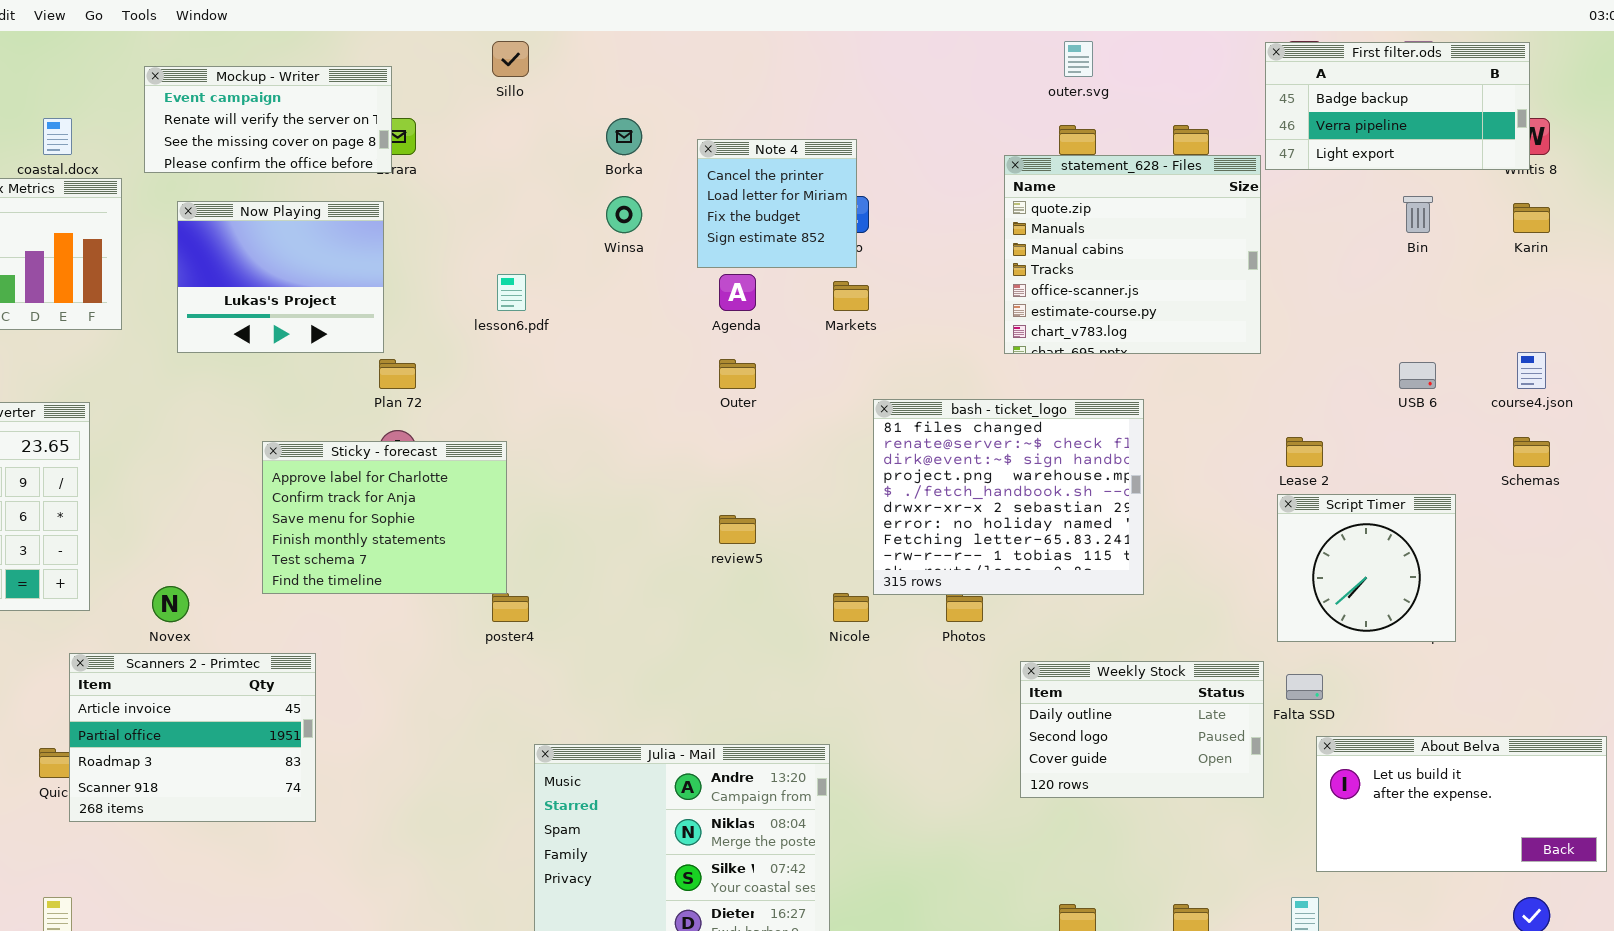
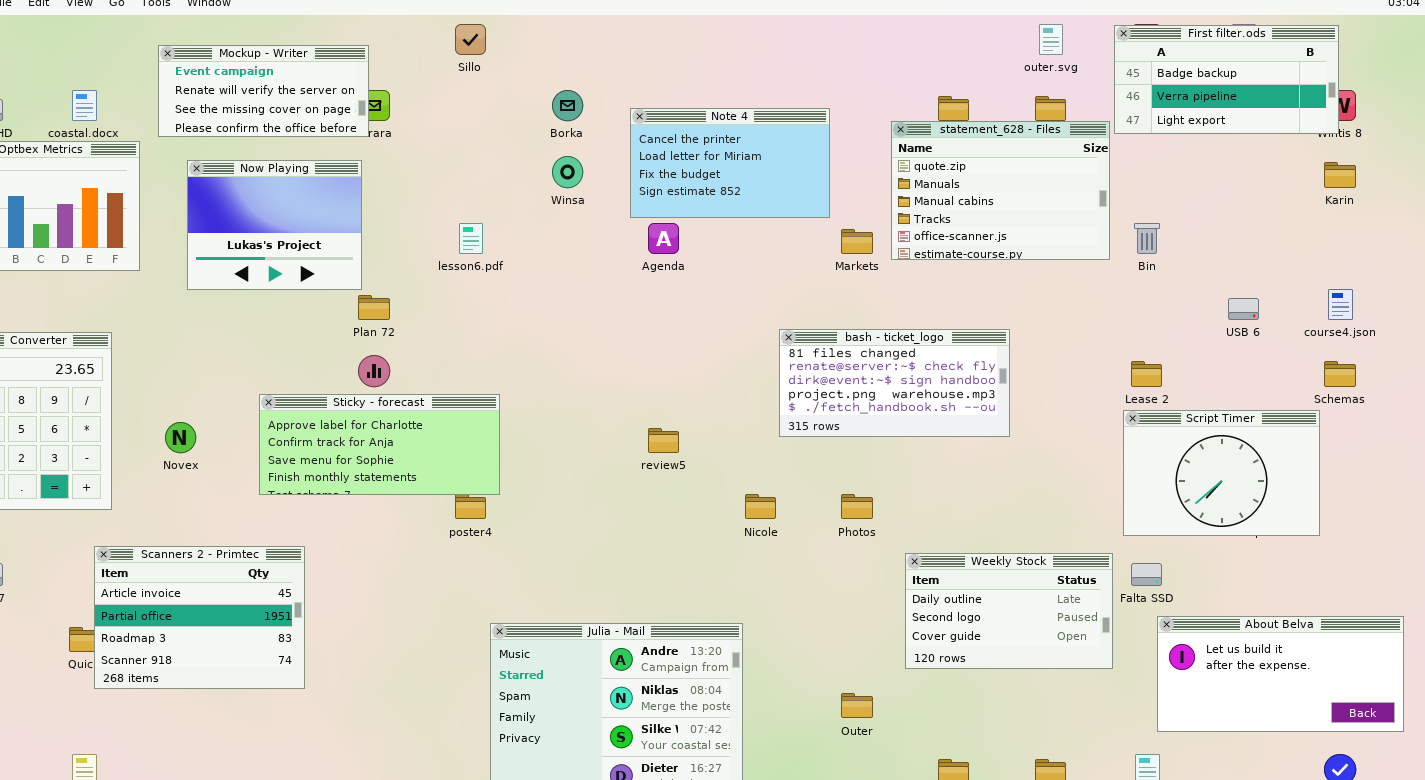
outer.svg: [1064,41,1093,77] -> [1039,24,1063,55], moved
Note 4: [697,139,857,268] -> [630,108,830,218], resized
statement_628 - Files: [1004,155,1261,354] -> [891,121,1110,260], resized
Bin: [1403,196,1433,233] -> [1134,223,1160,254], moved
Markets: [833,281,869,311] -> [841,229,873,254], moved
Outer: [719,359,756,389] -> [841,693,873,718], moved
bash - ticket_logo: [873,399,1144,595] -> [779,329,1010,437], resized
Sticky - forecast: [262,441,507,594] -> [259,394,500,495], resized
Script Timer: [1277,494,1456,642] -> [1123,410,1320,536], resized
Novex: [152,586,189,622] -> [165,422,196,453], moved

